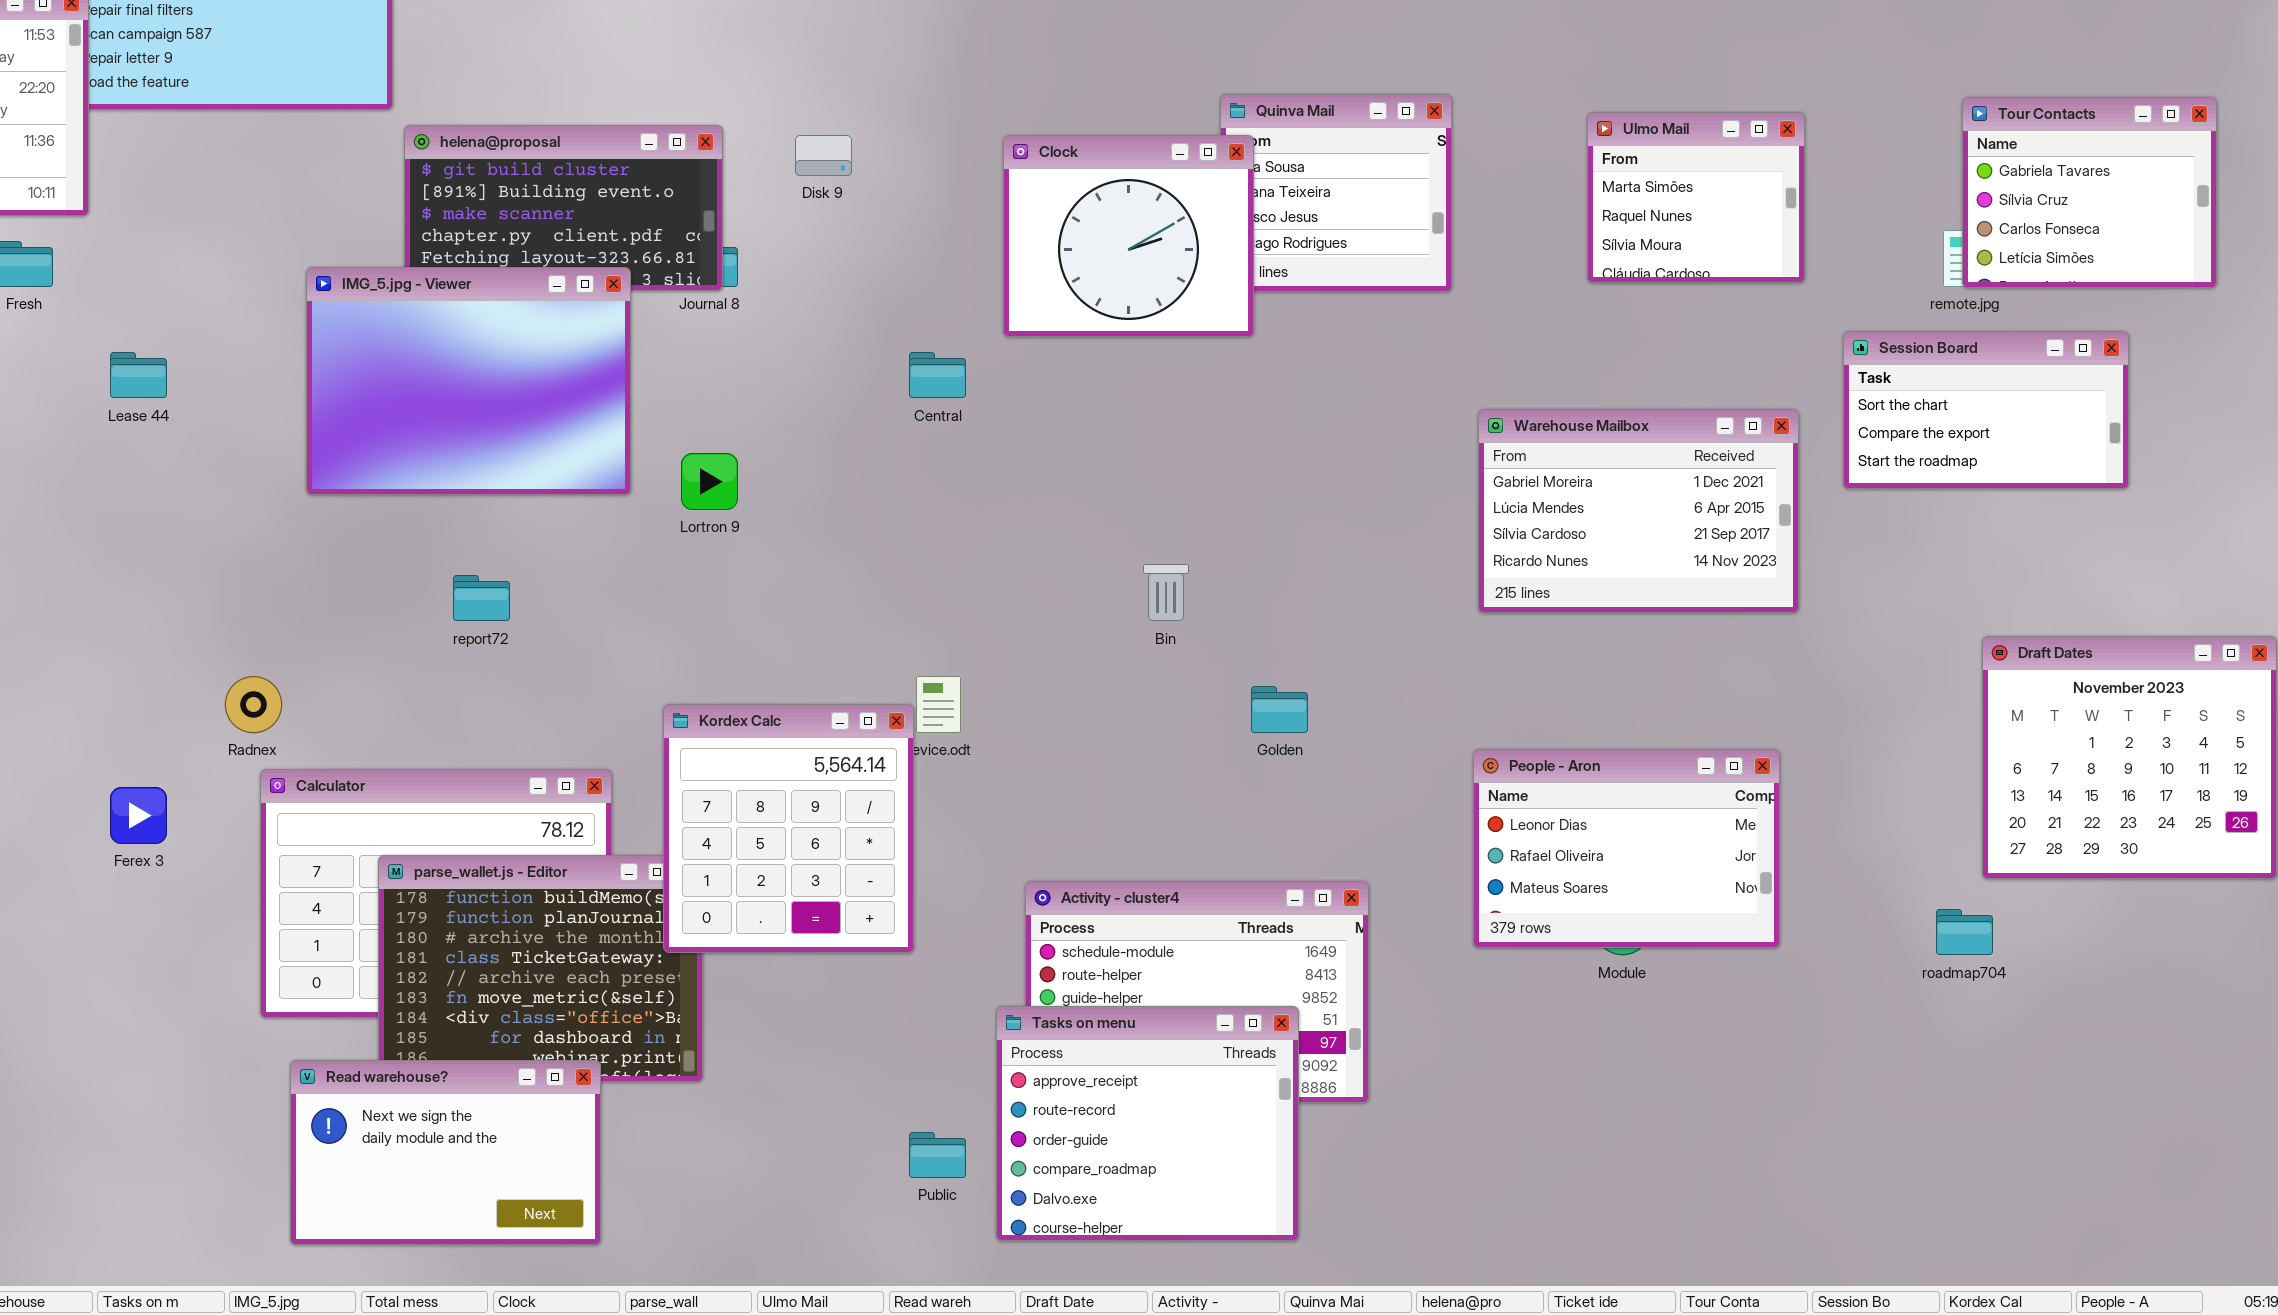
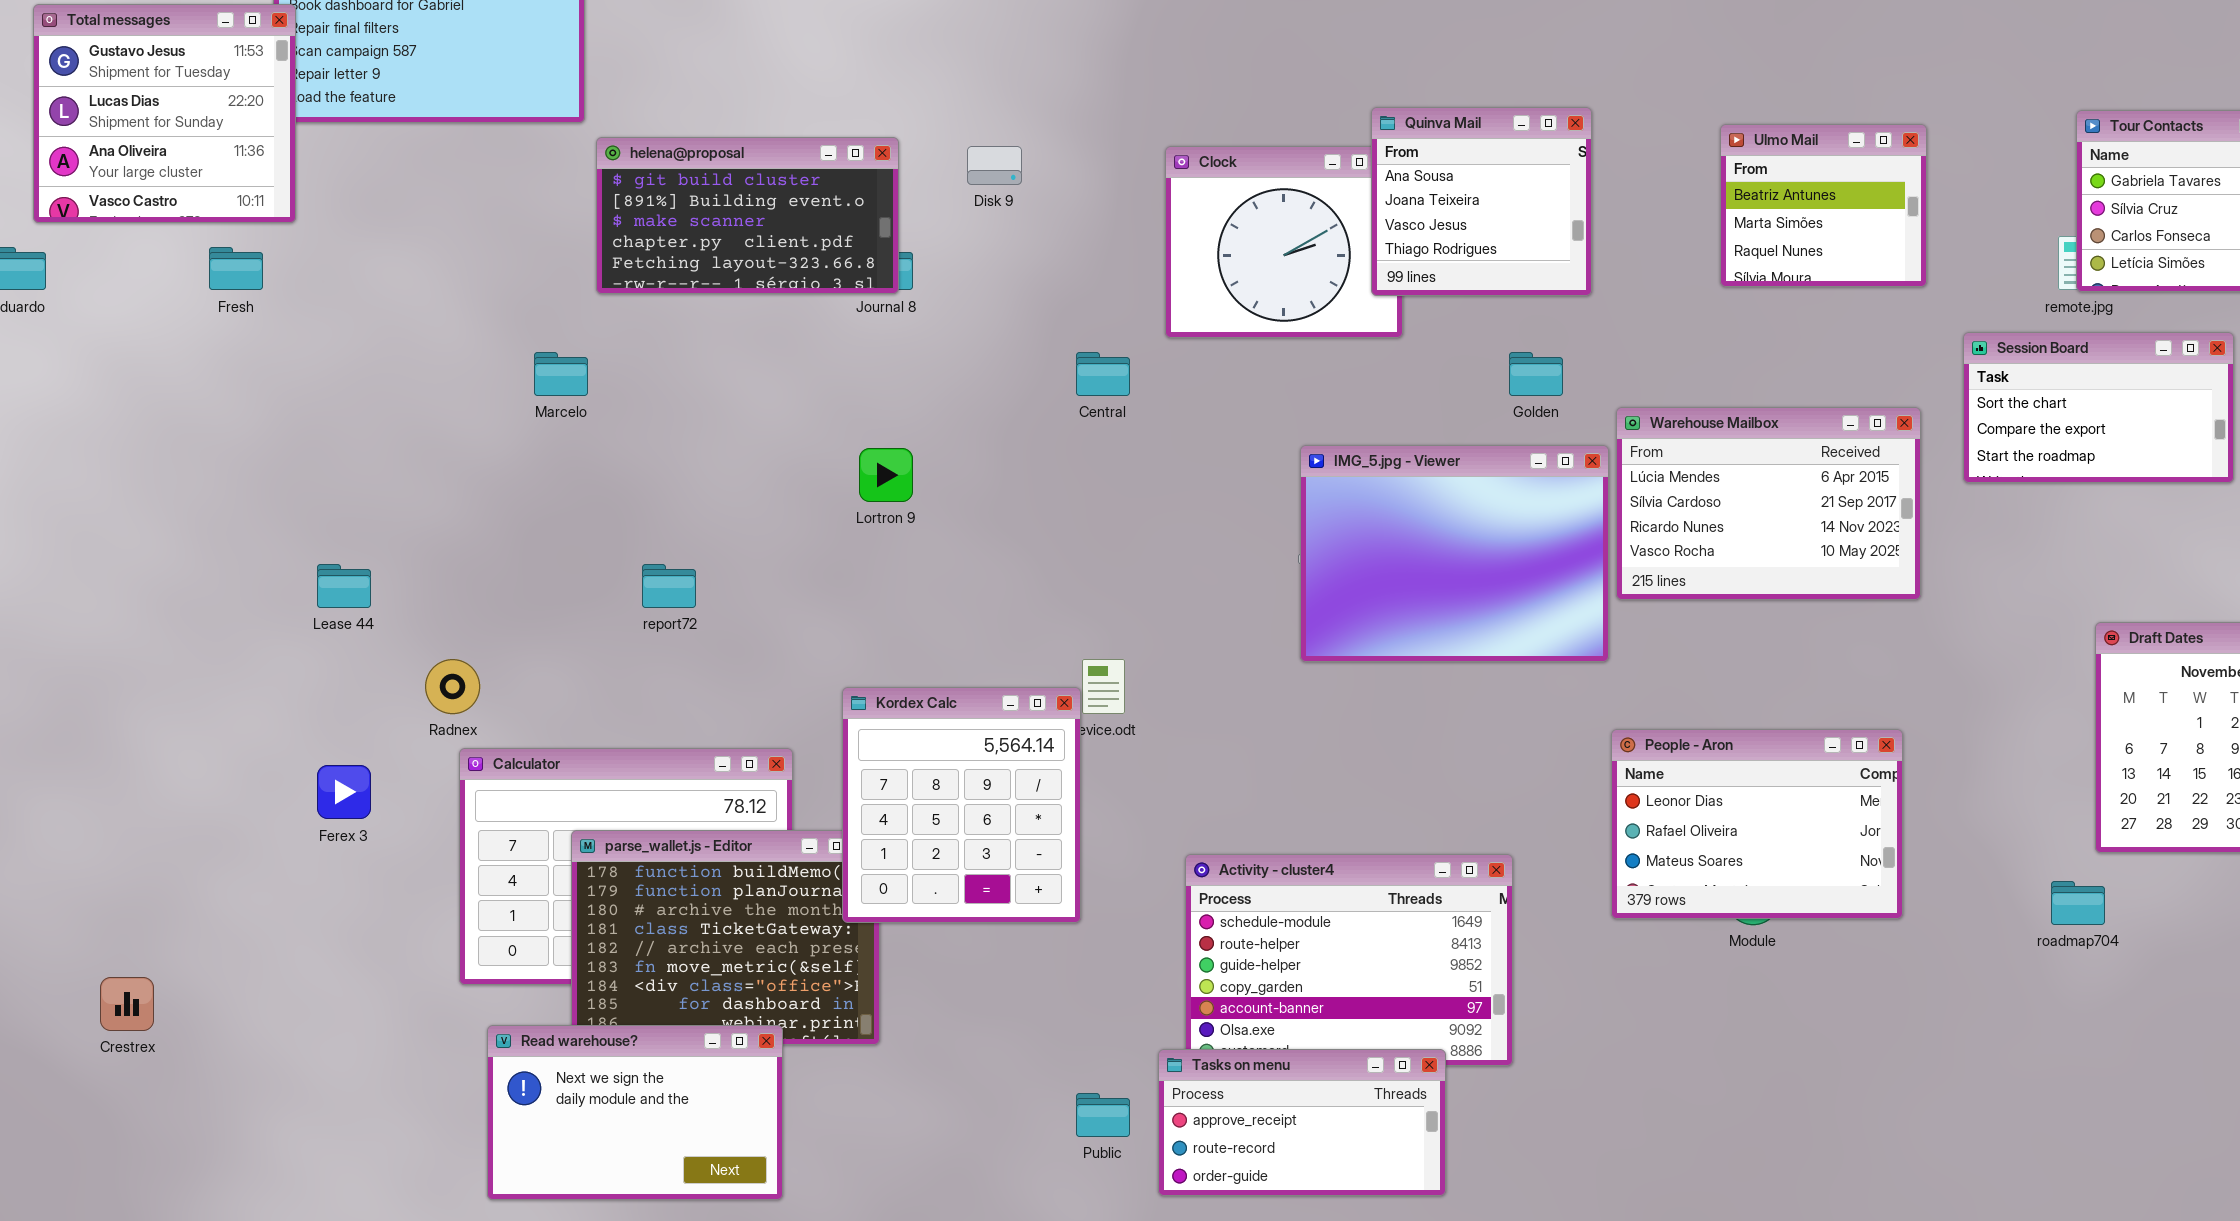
Quinva Mail: [1220,94,1452,292] -> [1371,107,1592,296], raised
Ulmo Mail: [1587,112,1805,283] -> [1720,124,1927,287], scrolled up 1 row
IMG_5.jpg - Viewer: [306,267,631,495] -> [1300,445,1609,662], moved
Lease 44: [110,352,167,398] -> [317,564,371,608], moved
Warehouse Mailbox: [1478,409,1799,613] -> [1616,407,1921,600], scrolled down 1 row
Golden: [1251,686,1308,733] -> [1509,352,1563,396], moved
Tasks on menu: [996,1006,1299,1241] -> [1158,1049,1446,1196], resized

